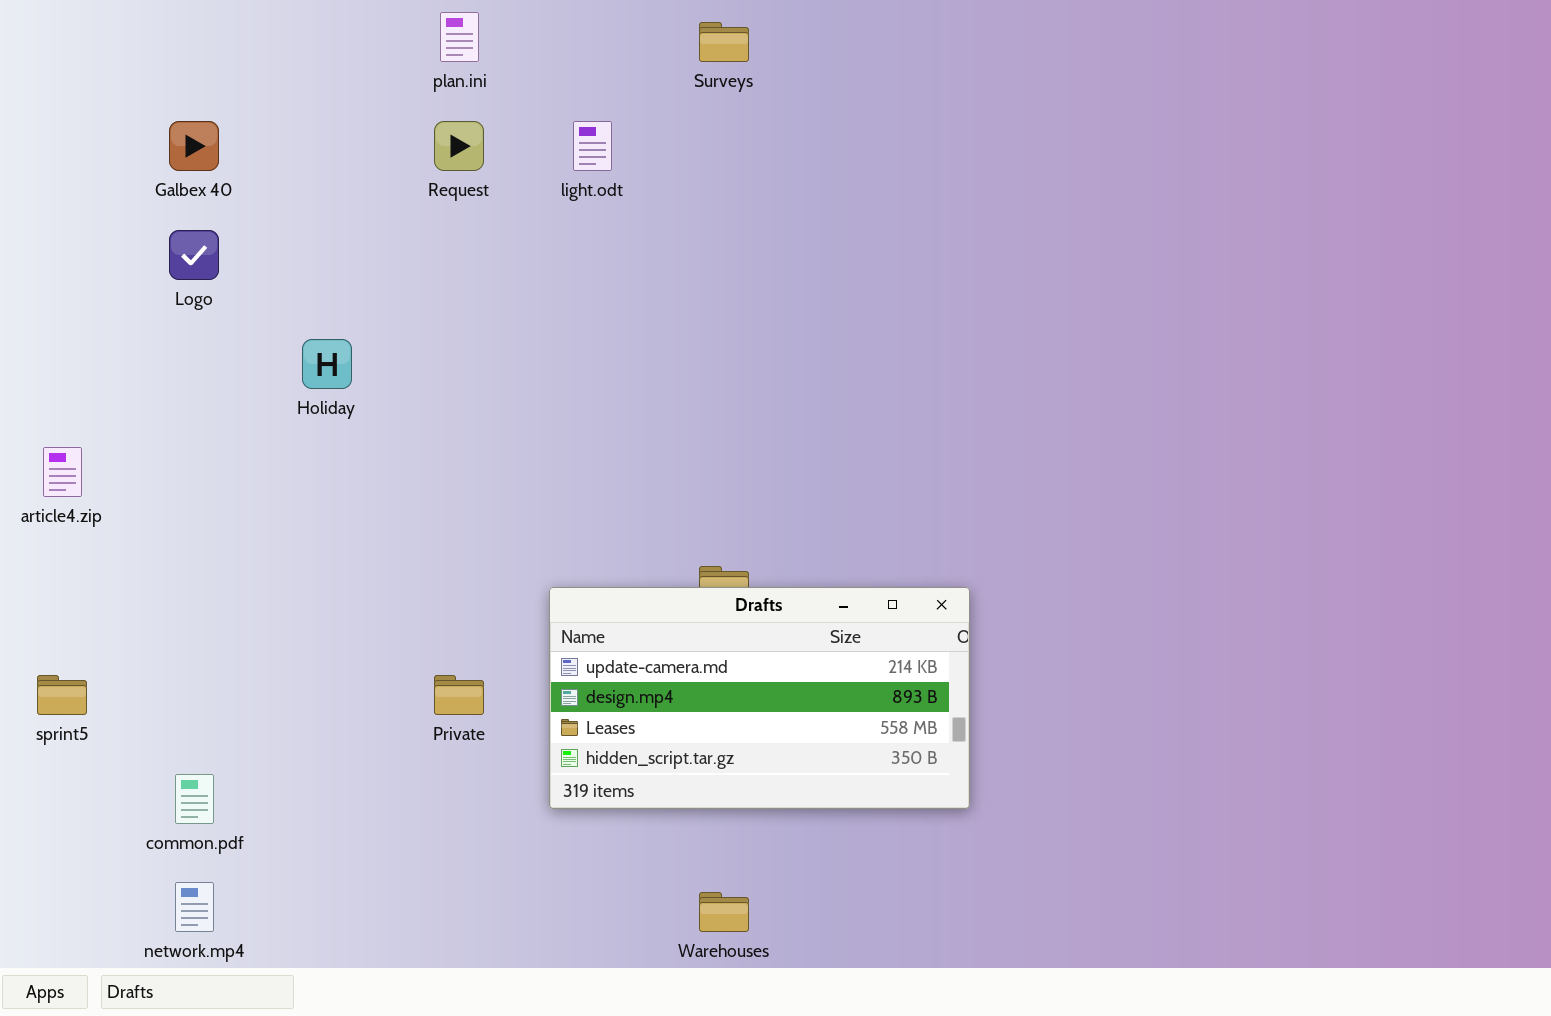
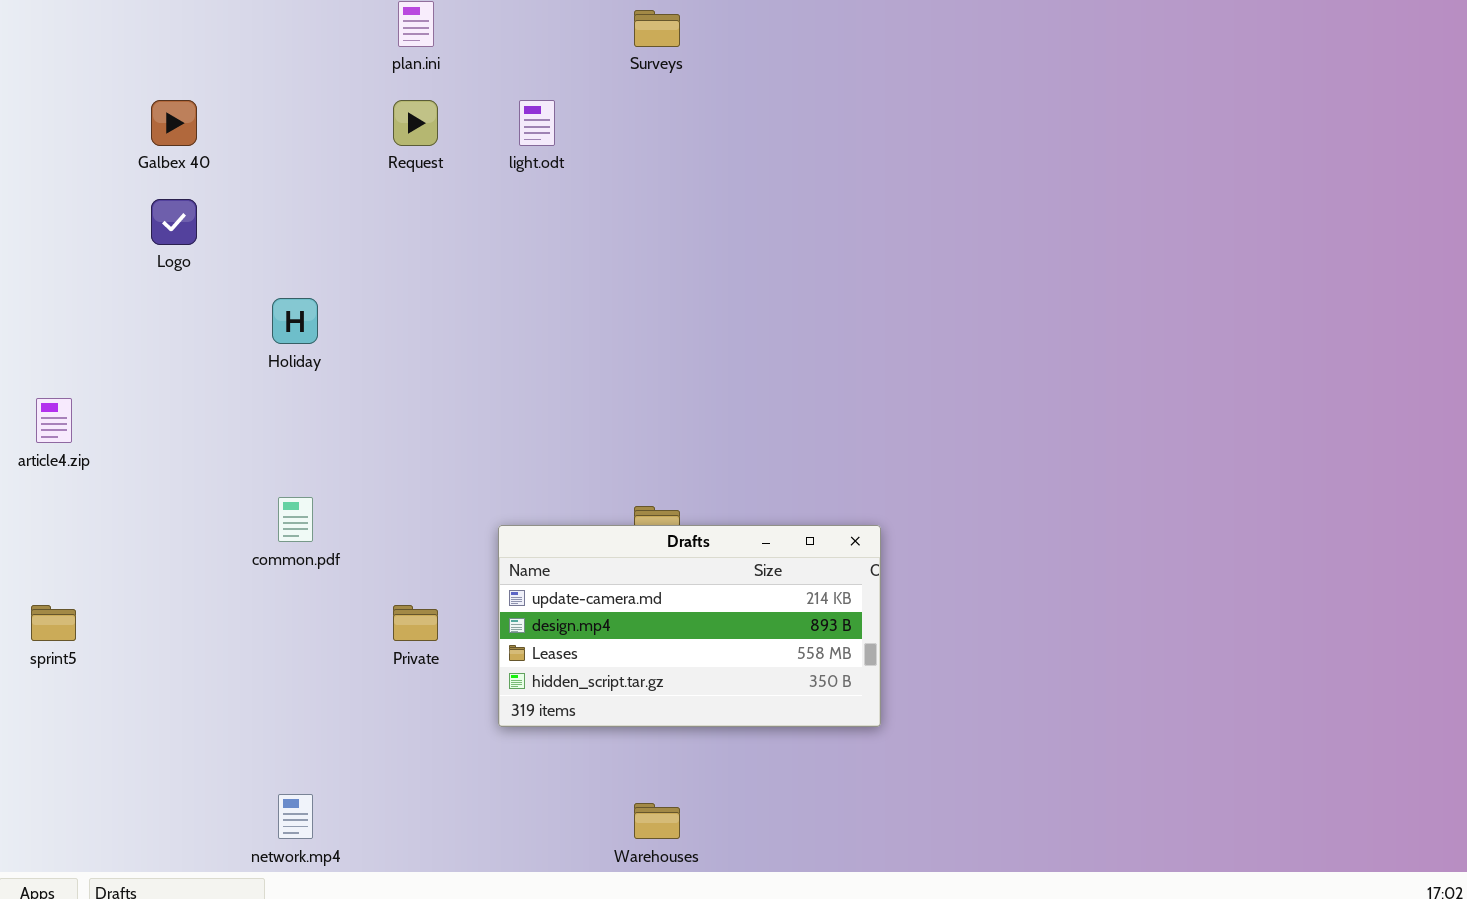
common.pdf: [175,774,214,824] -> [278,497,313,542], moved
network.mp4: [175,882,214,932] -> [278,794,313,839], moved

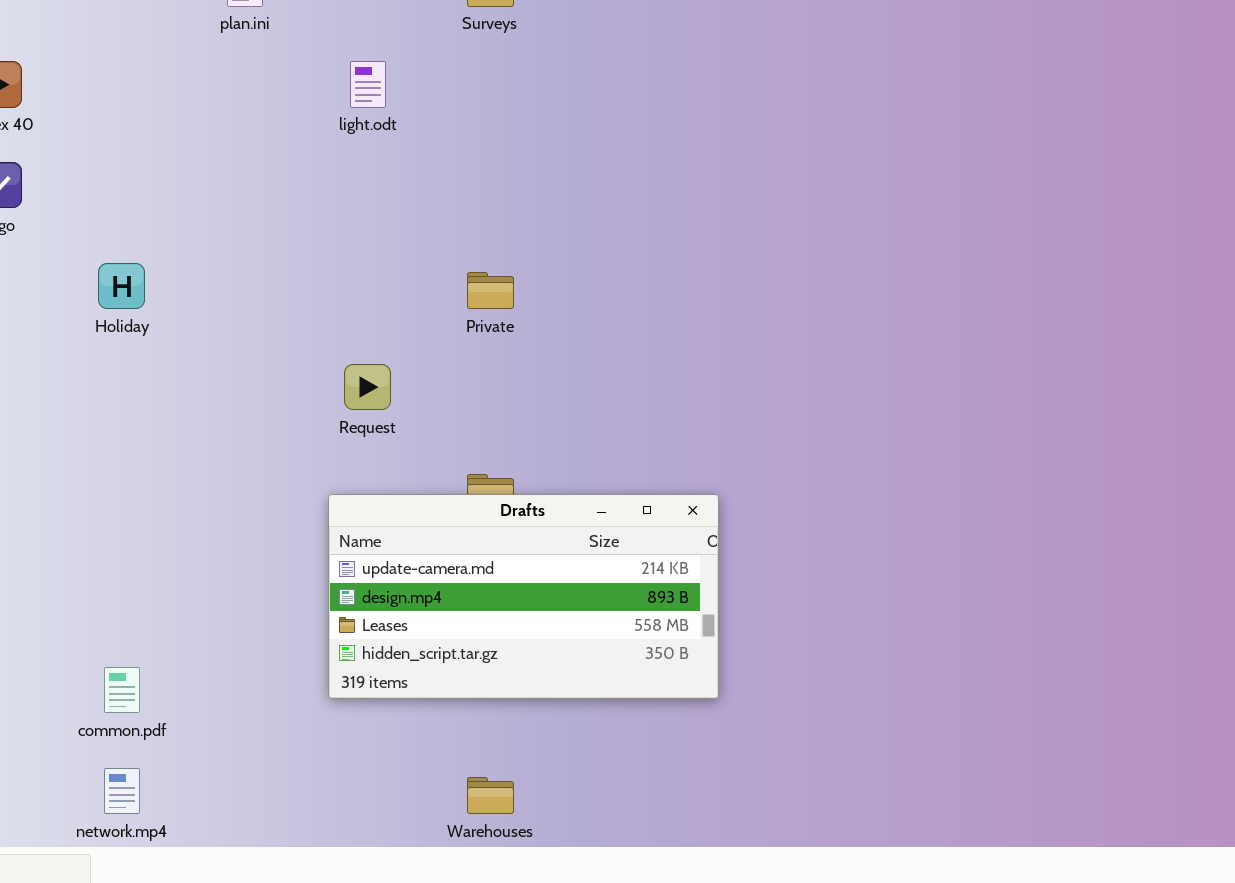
Request: [393,100,438,146] -> [344,364,391,410], moved
common.pdf: [278,497,313,542] -> [104,667,140,713], moved
Private: [393,605,438,641] -> [467,272,514,309], moved

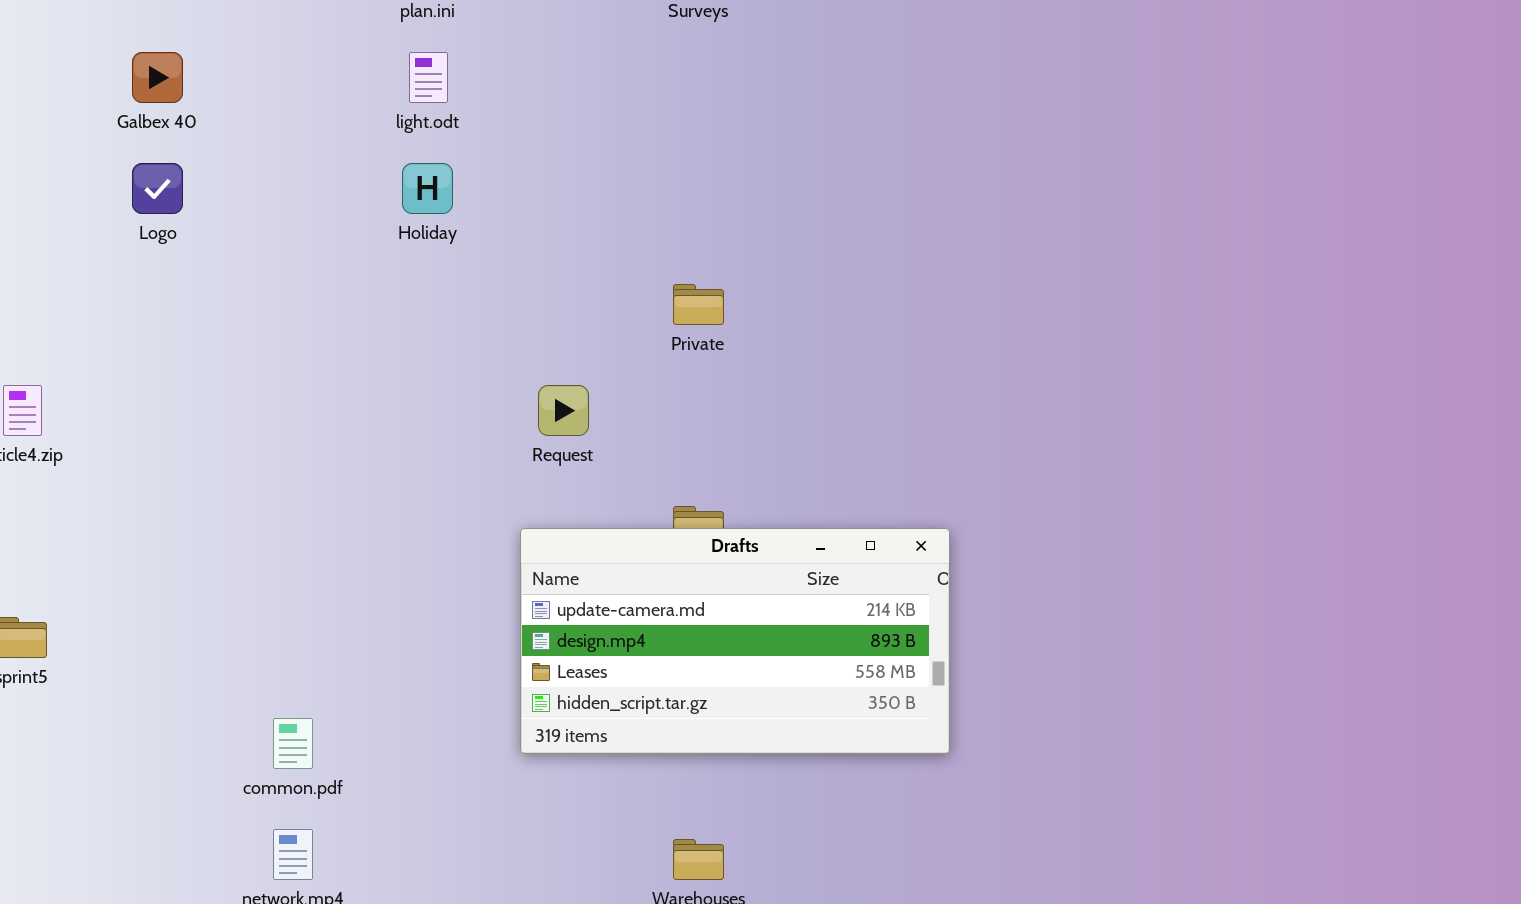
light.odt: [350,61,386,108] -> [409,52,448,103], moved
Holiday: [98,263,145,309] -> [402,163,453,214], moved

